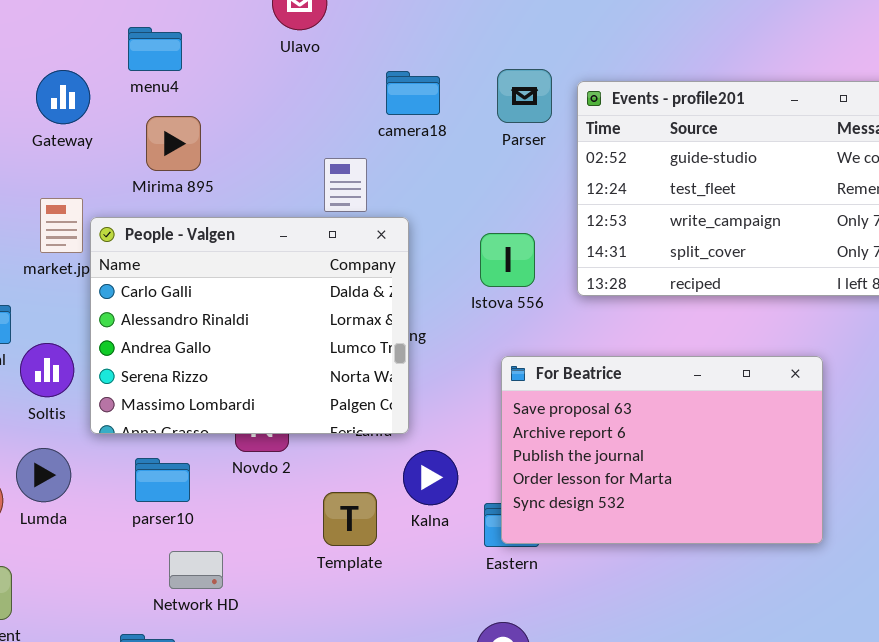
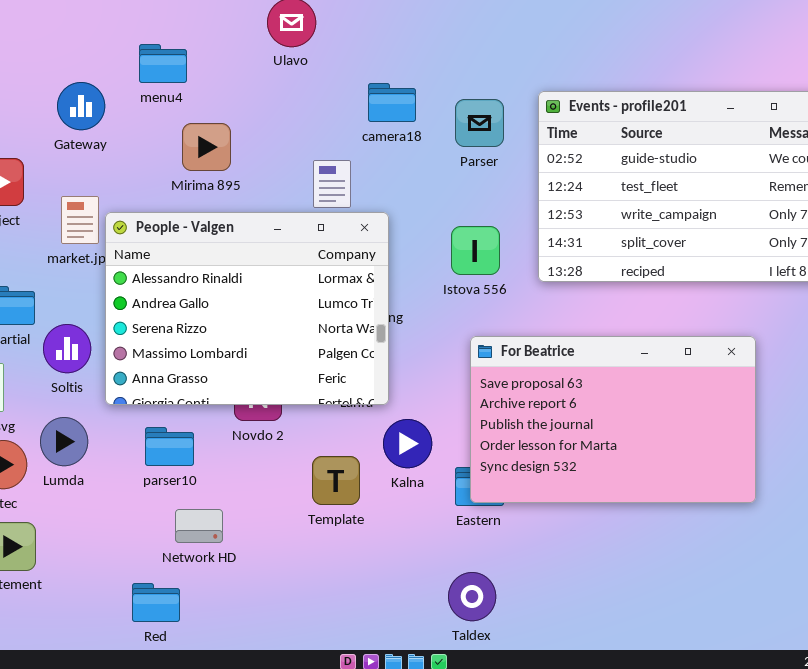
Parser: [497,69,552,123] -> [455,99,504,147], moved
Mirima 895: [146,116,201,171] -> [182,123,231,171], moved
People - Valgen: [90,217,409,434] -> [105,212,389,405], scrolled down 1 row

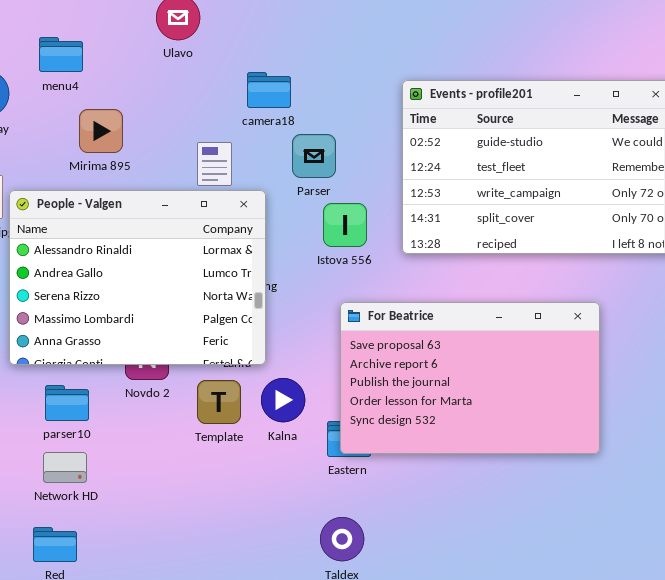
Parser: [455,99,504,147] -> [292,134,336,178], moved
Template: [312,456,360,505] -> [197,380,241,424], moved
Network HD: [175,509,223,543] -> [43,452,87,483], moved

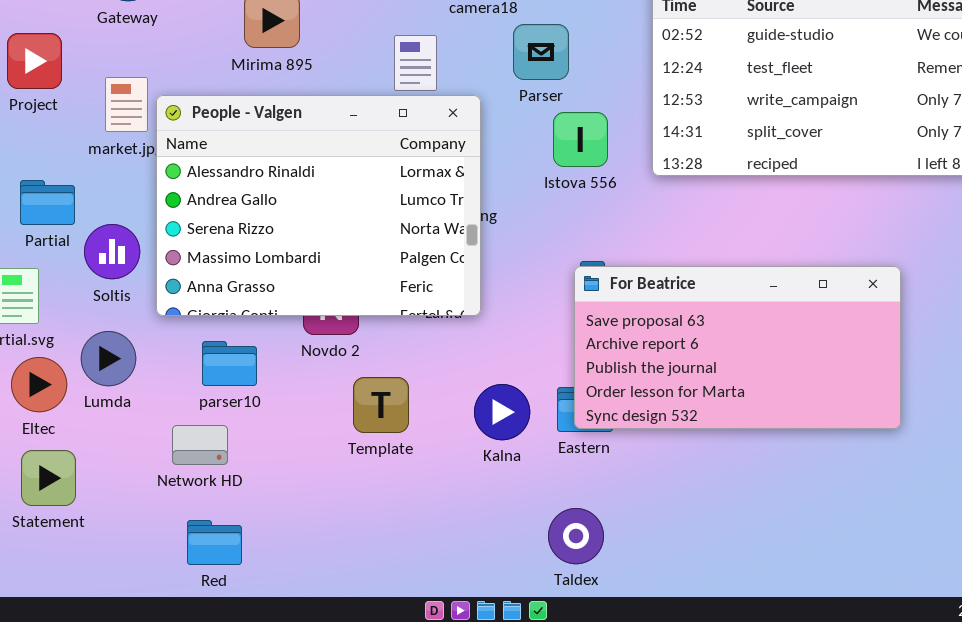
For Beatrice: [340,302,600,454] -> [574,266,901,429], resized
Kalna: [261,378,305,422] -> [474,384,530,440], moved
Template: [197,380,241,424] -> [353,377,409,433], moved
Network HD: [43,452,87,483] -> [172,425,228,465], moved

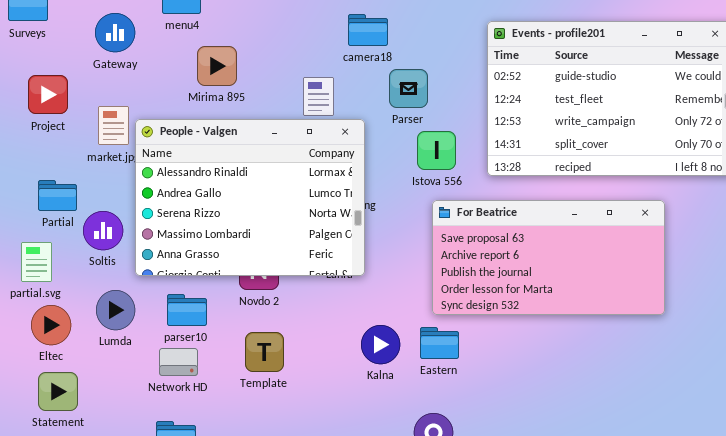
For Beatrice: [574,266,901,429] -> [432,200,665,315], moved
Lumda: [81,331,136,386] -> [96,290,135,330], moved
Template: [353,377,409,433] -> [245,332,284,372], moved
Network HD: [172,425,228,465] -> [159,348,198,376], moved

